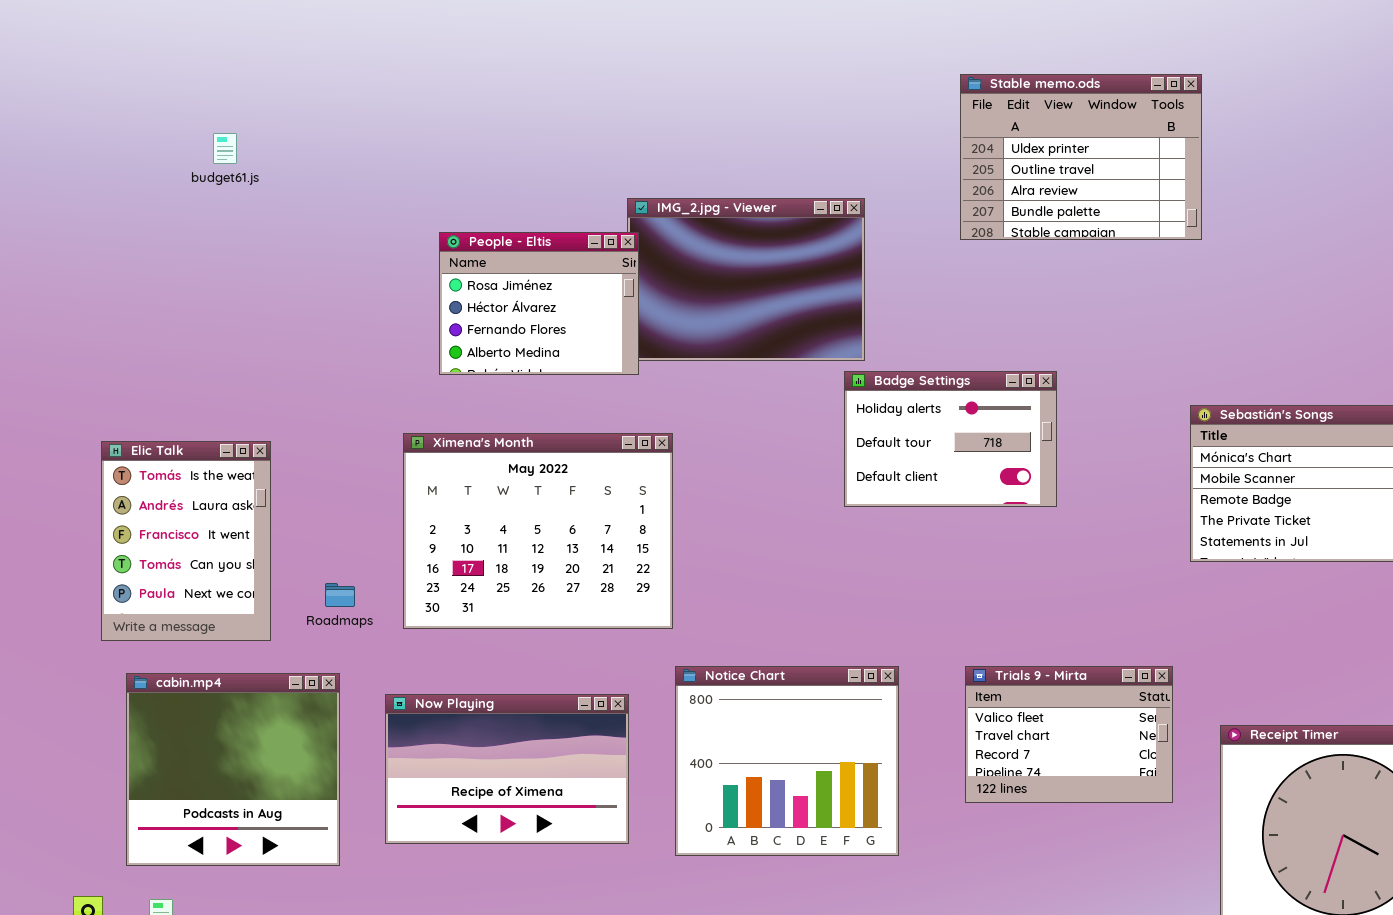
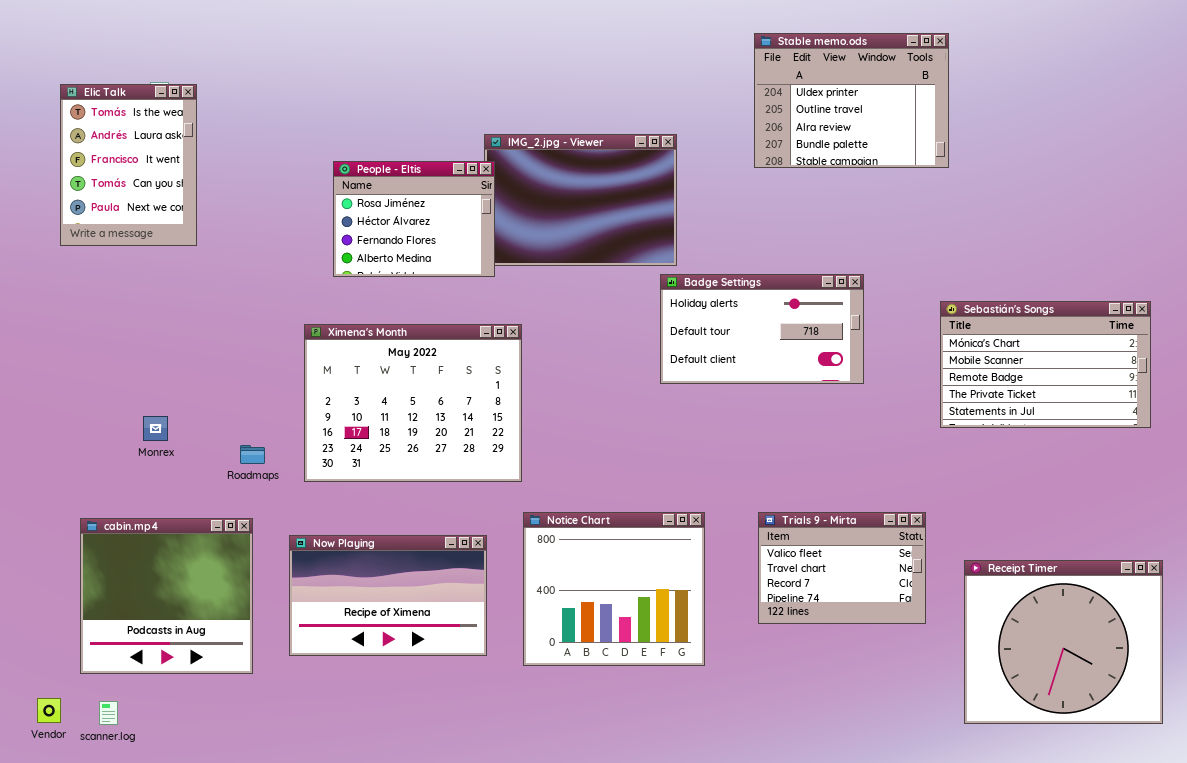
Badge Settings: [844,371,1057,507] -> [660,274,864,384], resized
Elic Talk: [101,441,271,641] -> [60,84,197,246], moved

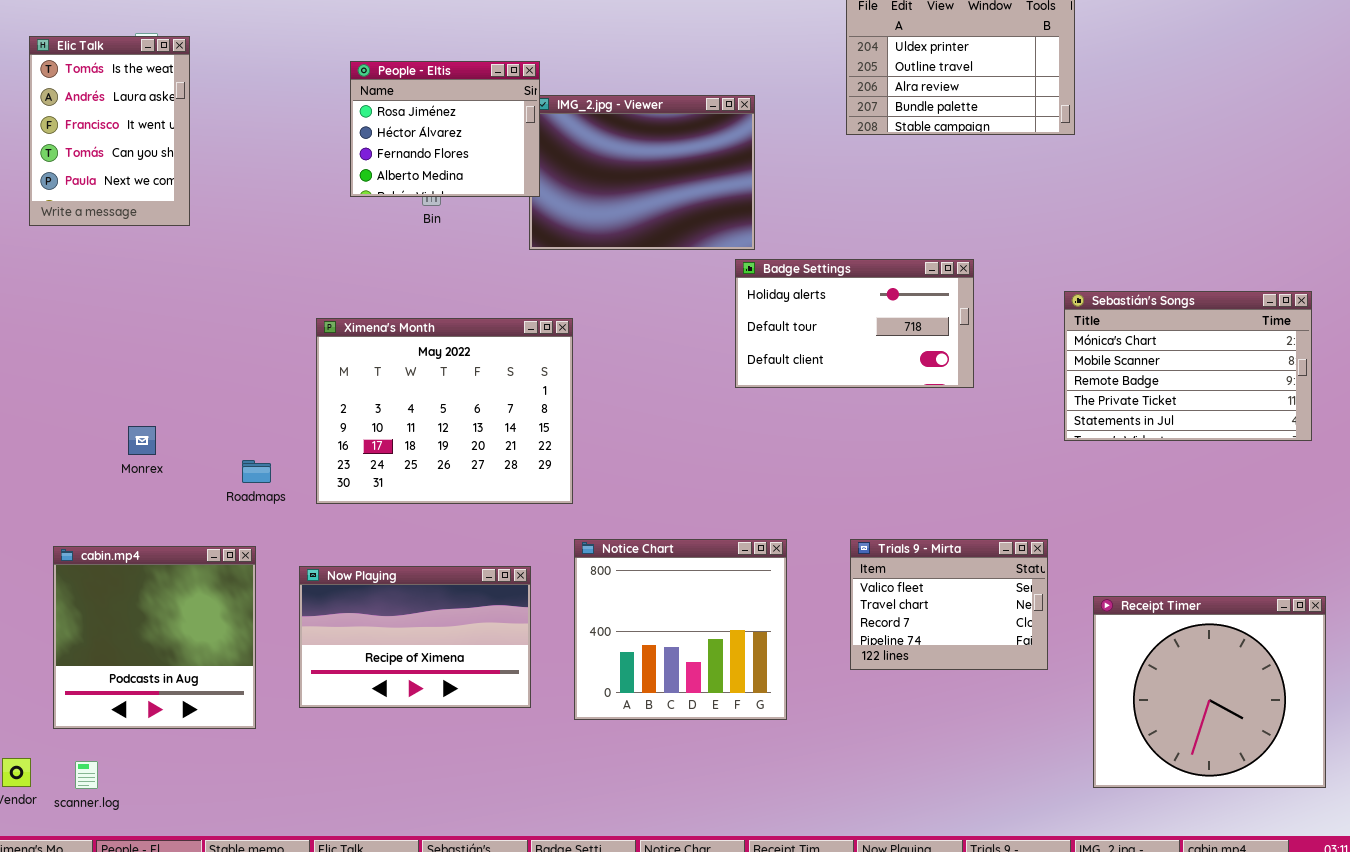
People - Eltis: [333,161,495,277] -> [350,61,540,197], moved

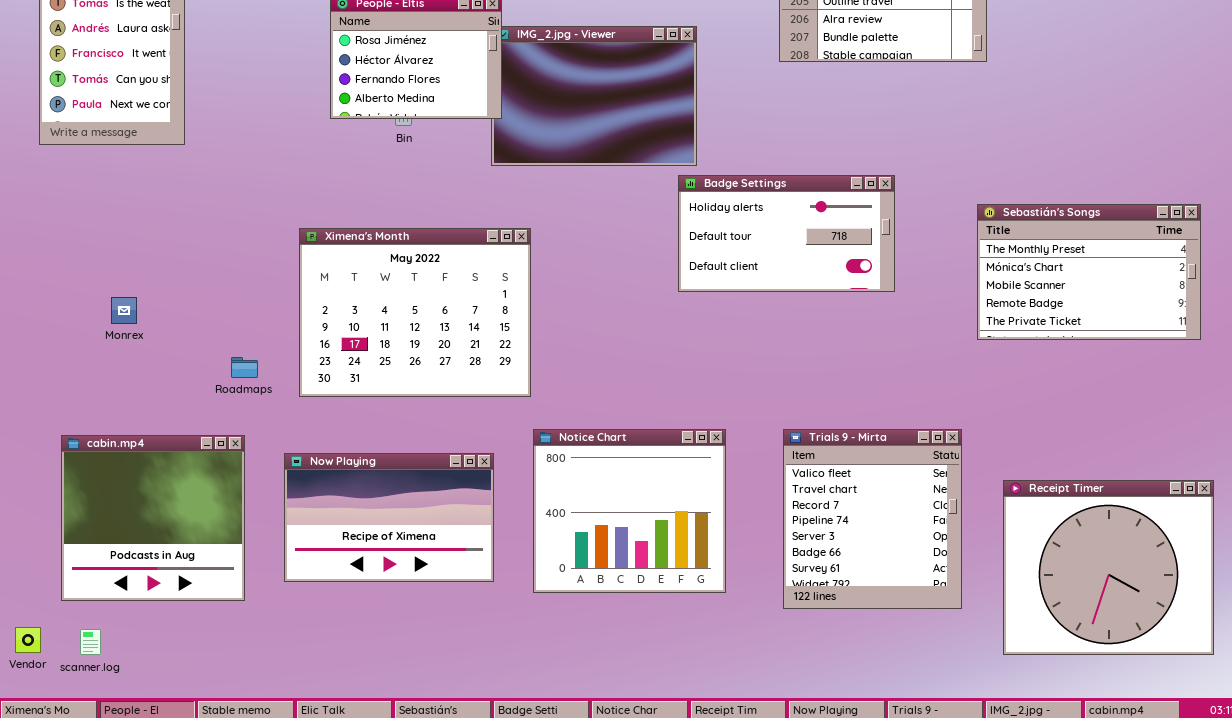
Sebastián's Songs: [1064,291,1312,441] -> [977,204,1201,340], scrolled up 1 row
Monrex: [128,426,156,455] -> [111,297,137,324], moved
Trials 9 - Mirta: [850,539,1048,670] -> [783,429,962,609], resized

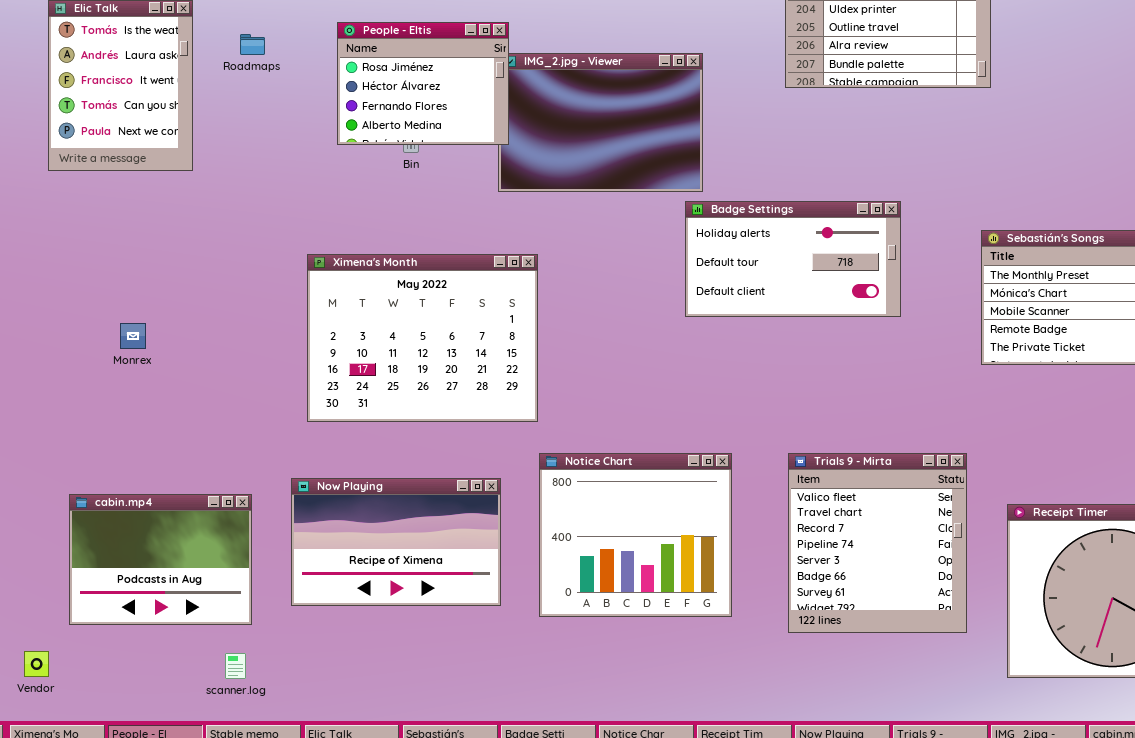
Roadmaps: [231,357,258,378] -> [240,34,265,55], moved
cabin.mp4: [61,435,245,601] -> [69,494,252,625], resized
scanner.log: [80,629,101,655] -> [225,653,246,679], moved

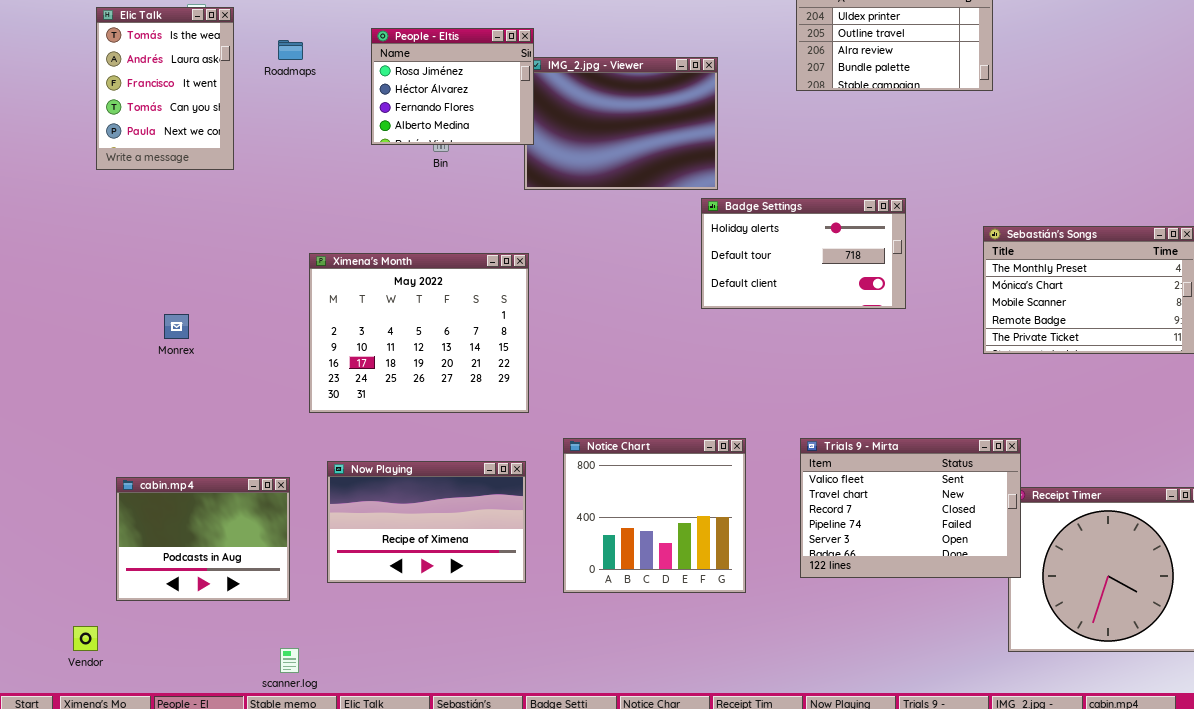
Ximena's Month: [307,254,538,422] -> [309,253,529,413], moved
Trials 9 - Mirta: [788,453,967,633] -> [800,438,1021,578], resized
scanner.log: [225,653,246,679] -> [280,648,299,673], moved

